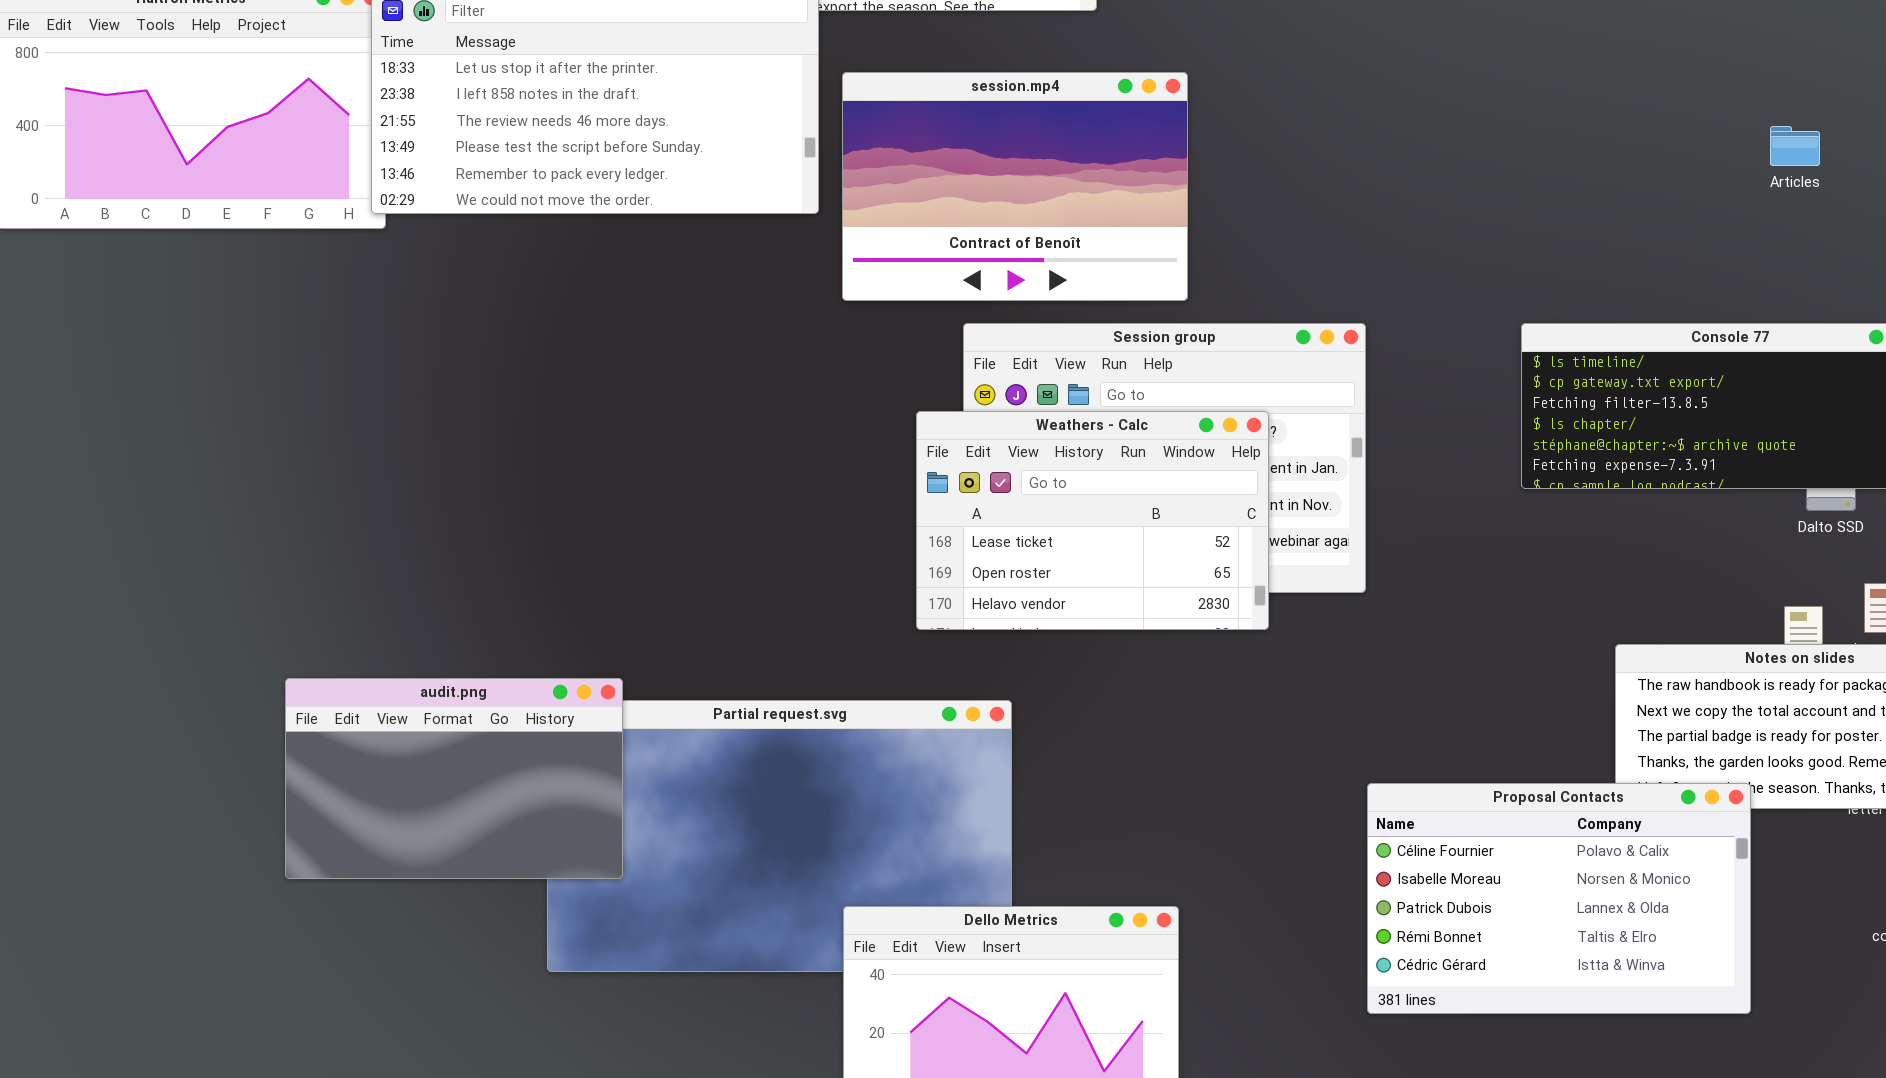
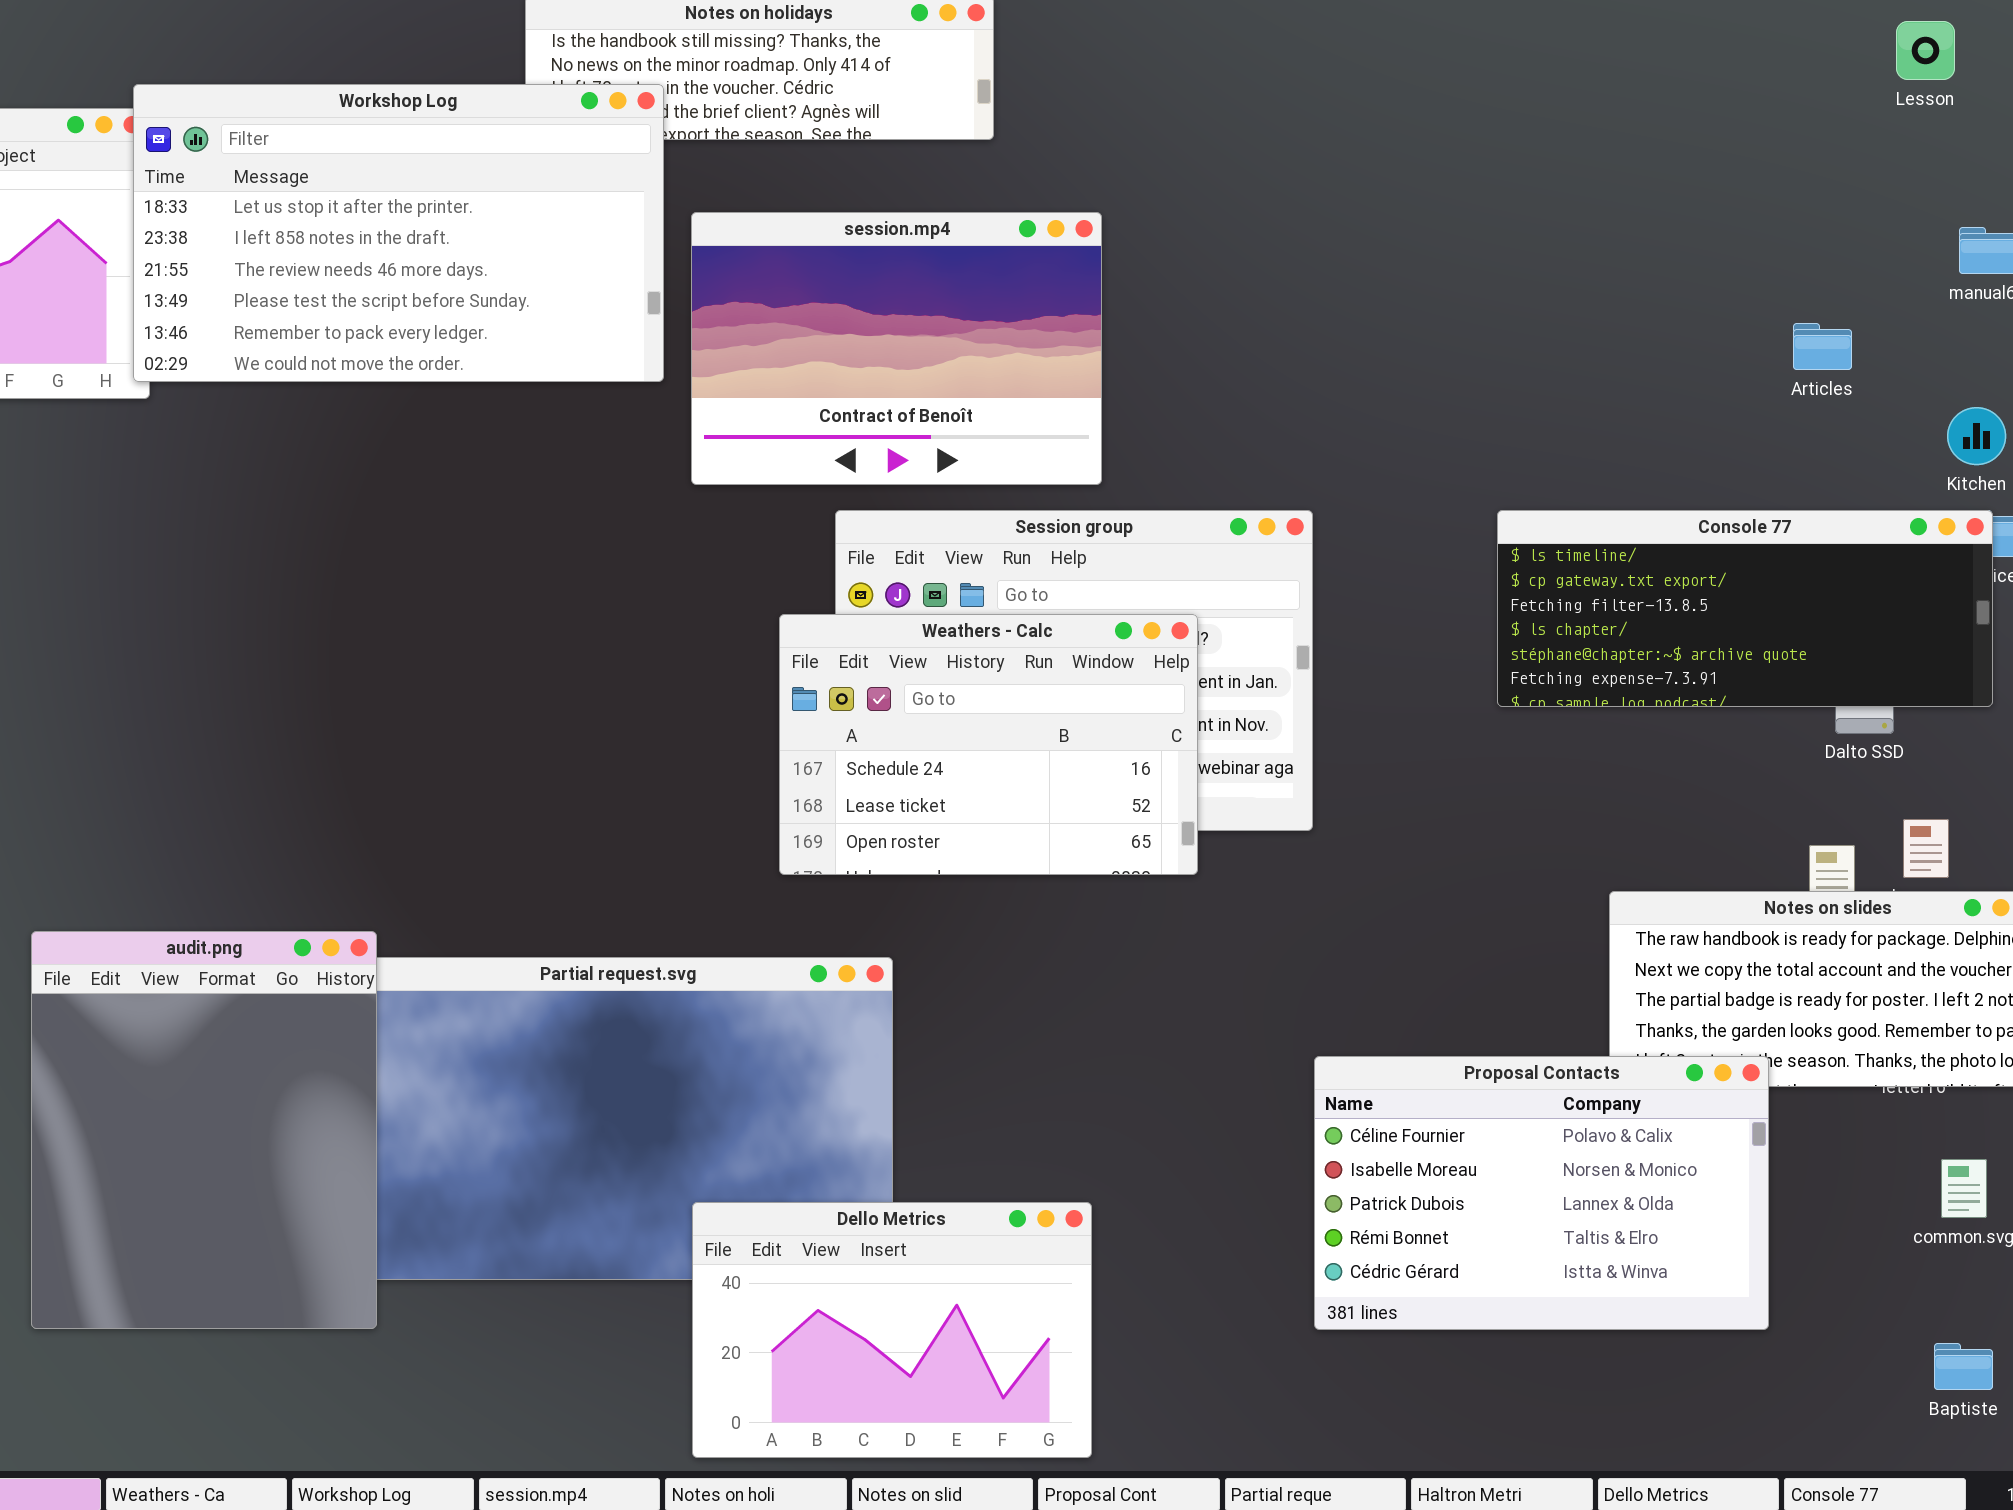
Articles: [1770,126,1820,166] -> [1793,323,1852,370], moved
Weathers - Calc: [916,411,1269,630] -> [779,614,1198,875], scrolled up 1 row
audit.png: [285,678,623,879] -> [31,931,377,1329], resized

